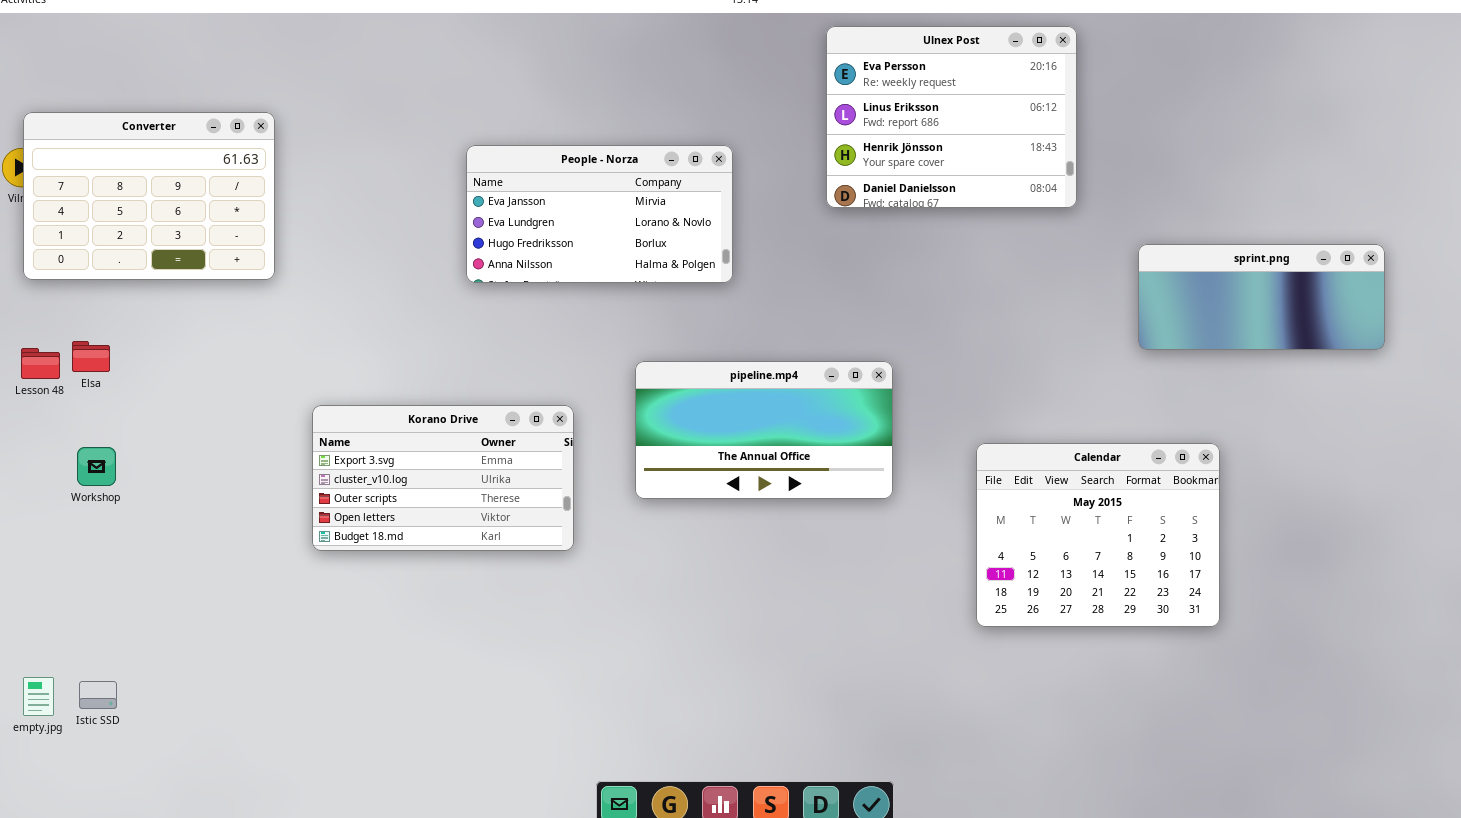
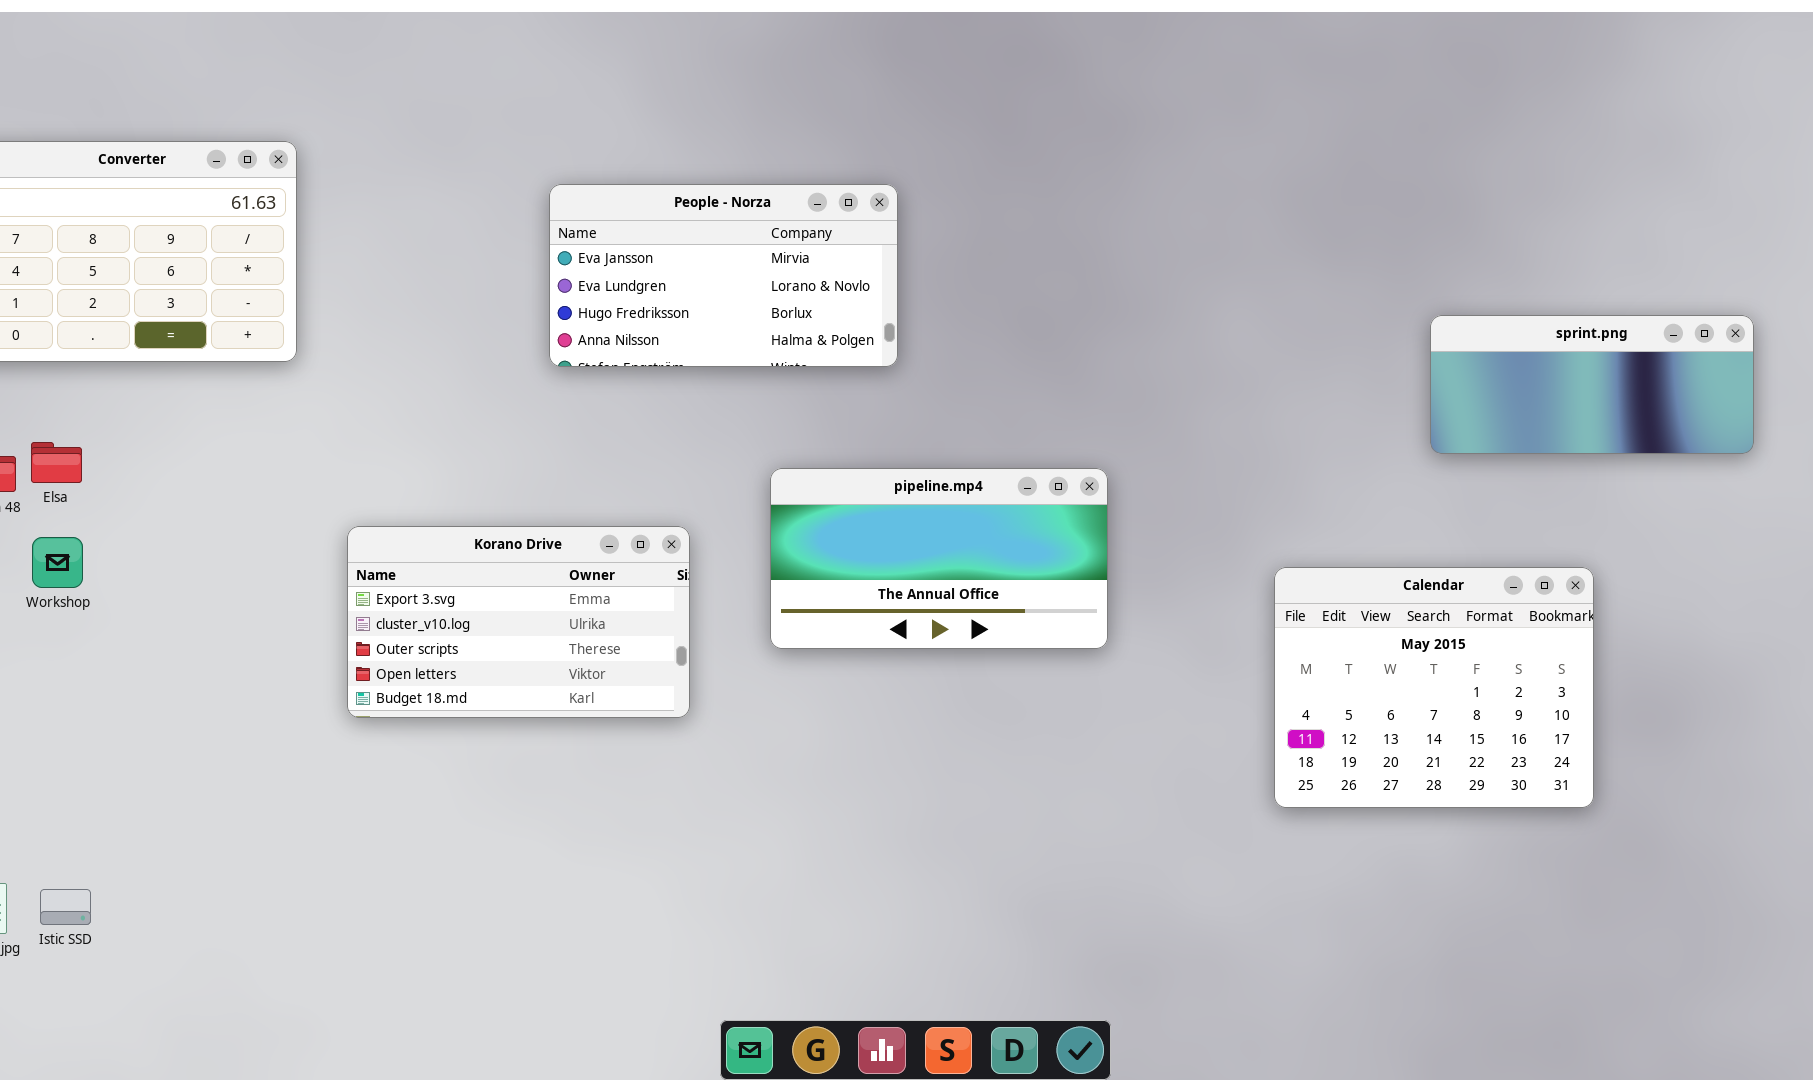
Ulnex Post: [826,26,1077,208] -> none, closed
Calendar: [976,443,1220,627] -> [1274,567,1594,808], moved
Workshop: [77,447,116,486] -> [32,537,83,588], moved

